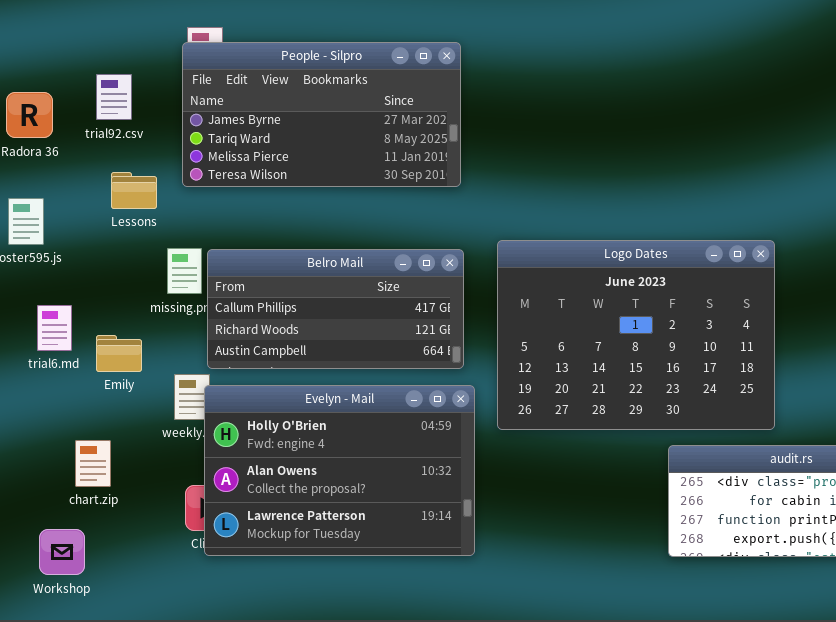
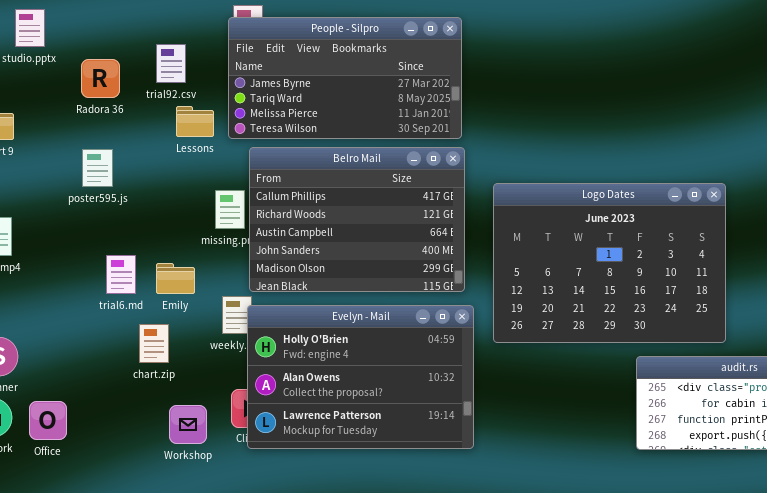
Lessons: [111,172,157,209] -> [176,106,214,137], moved
Belro Mail: [207,249,464,369] -> [249,147,465,292], resized
trial6.md: [37,305,72,351] -> [106,255,136,294], moved
chart.zip: [75,440,111,487] -> [139,324,169,363], moved
Workshop: [39,529,85,575] -> [169,405,207,444], moved

